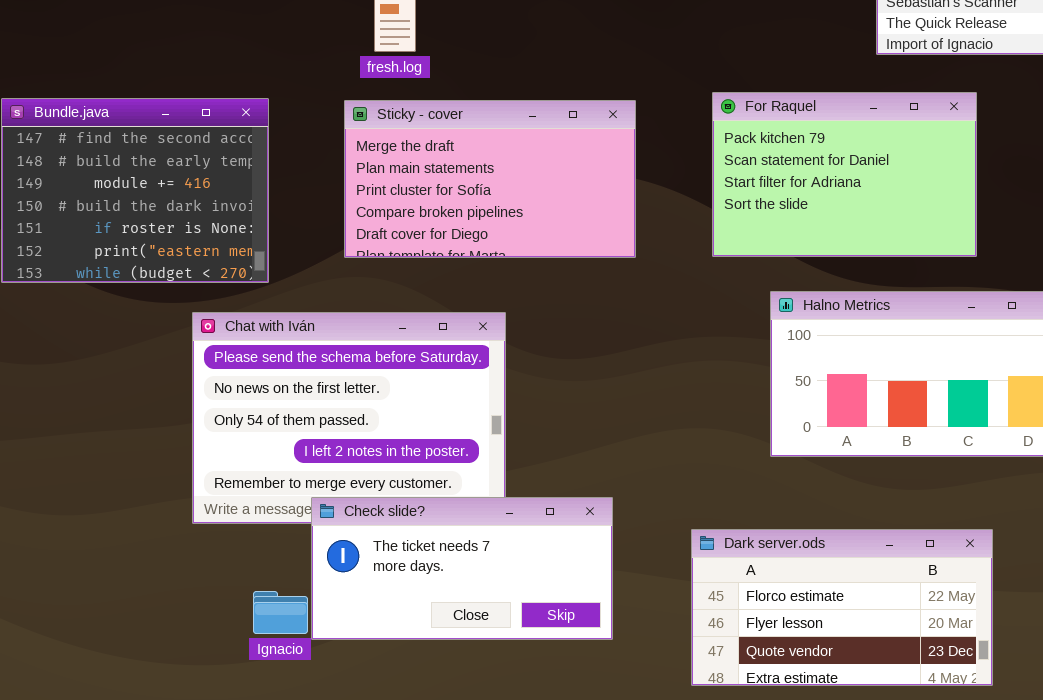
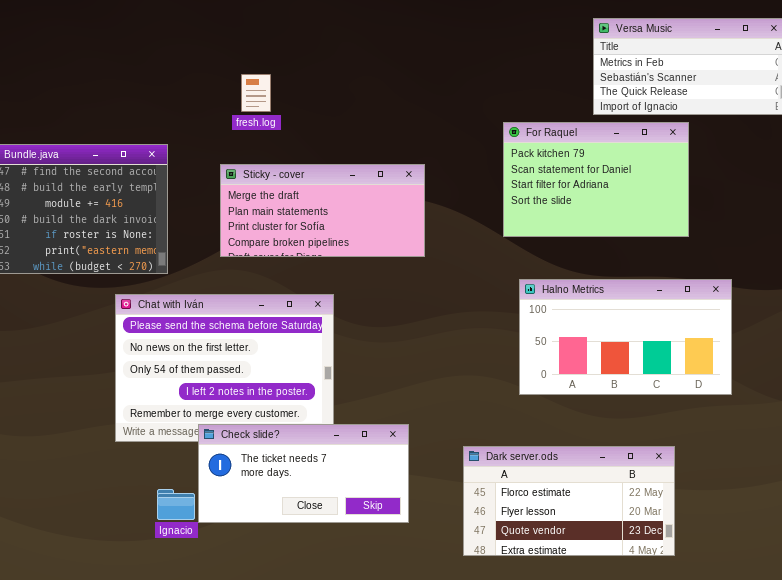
For Raquel: [712,92,977,257] -> [503,122,689,237], moved
Sticky - cover: [344,100,636,258] -> [220,164,425,257], resized

